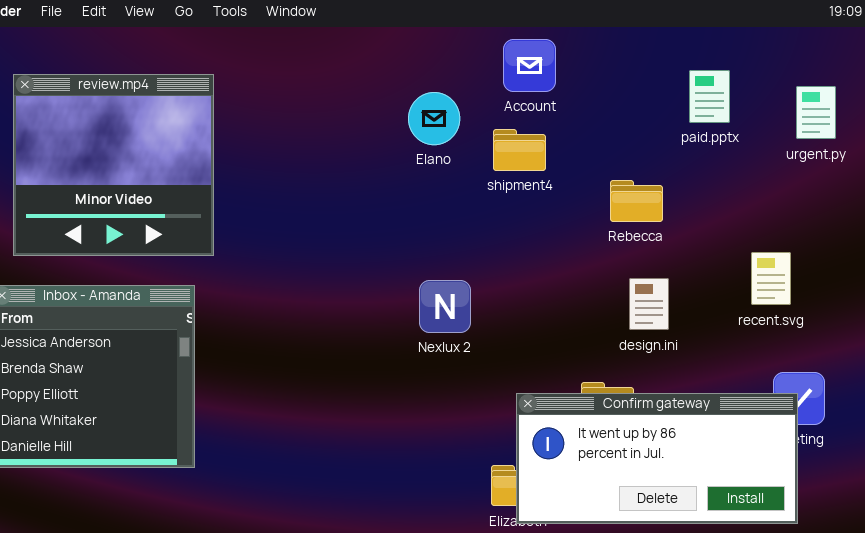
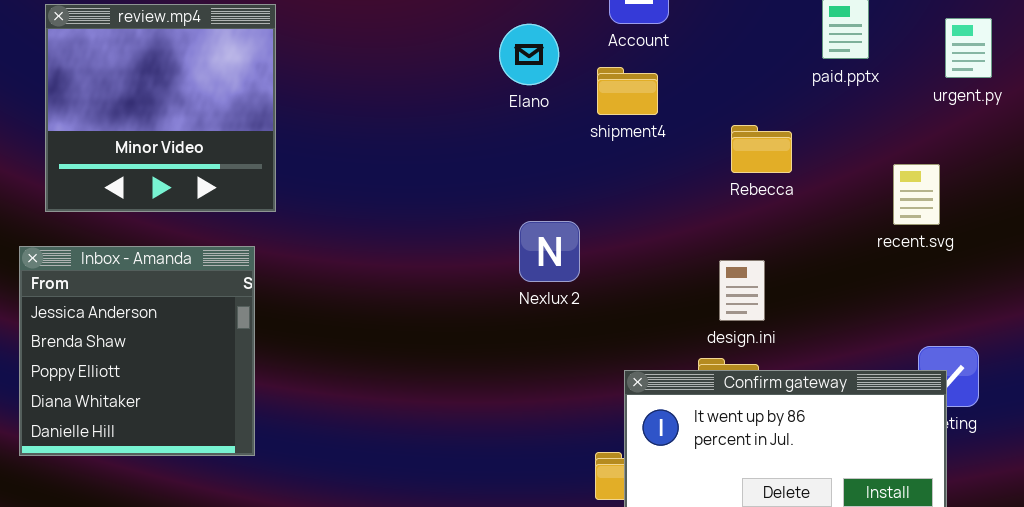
recent.svg: [751,252,791,305] -> [893,164,940,225], moved
design.ini: [629,278,669,330] -> [719,260,765,321], moved
Nexlux 2: [419,280,471,333] -> [519,221,580,282], moved

